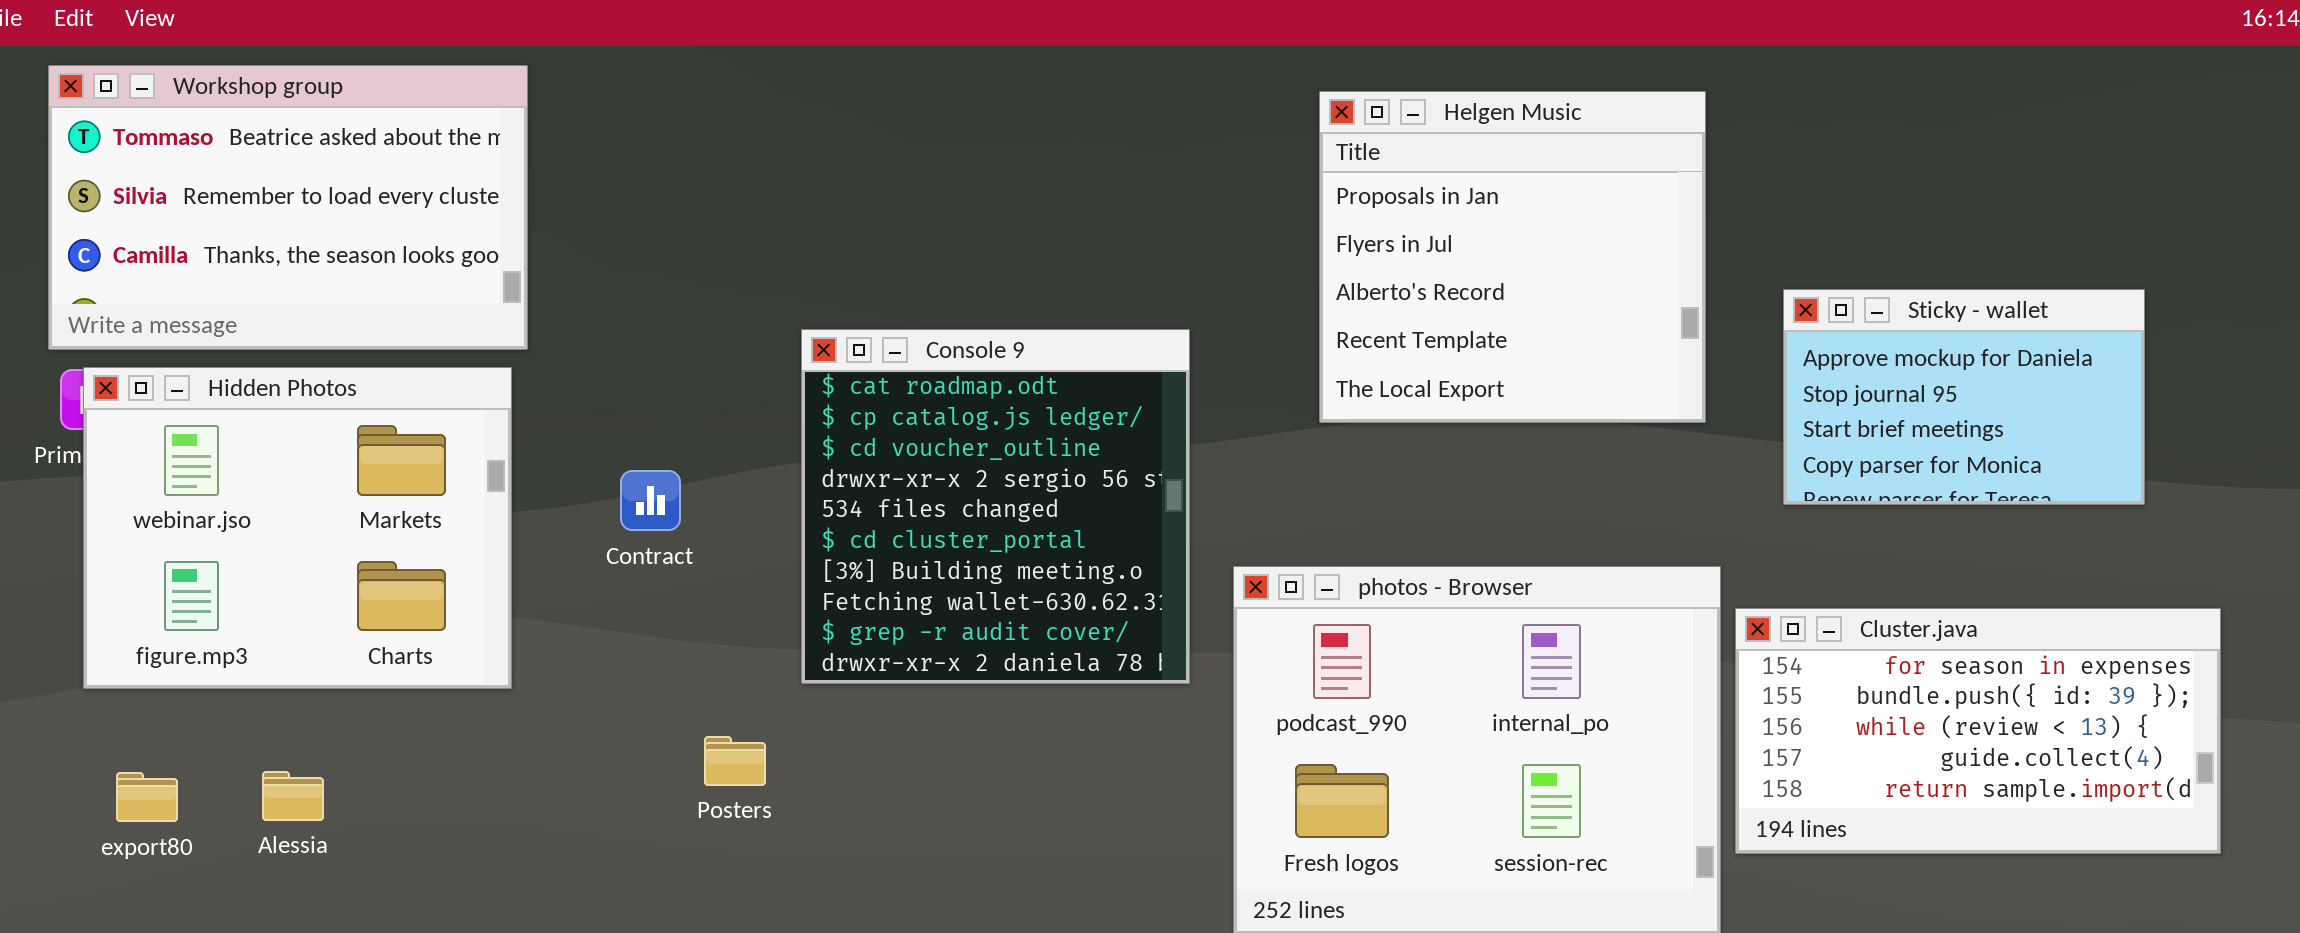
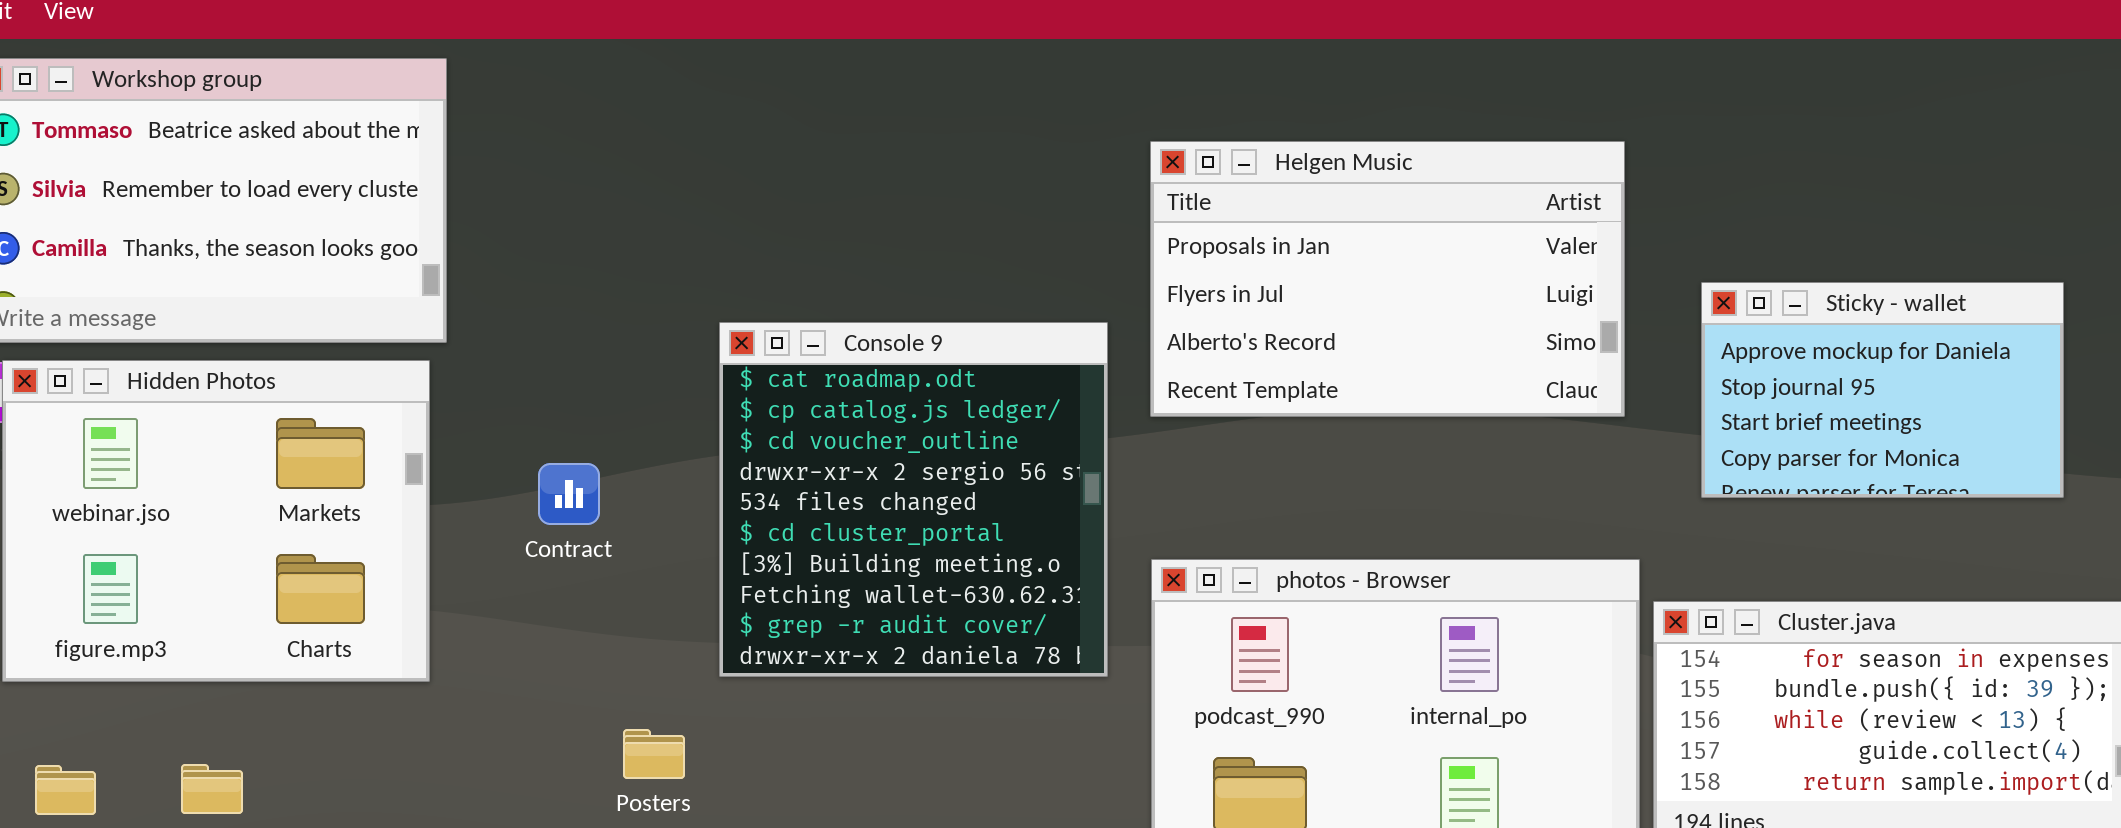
Helgen Music: [1319,91,1706,423] -> [1150,141,1625,417], resized

